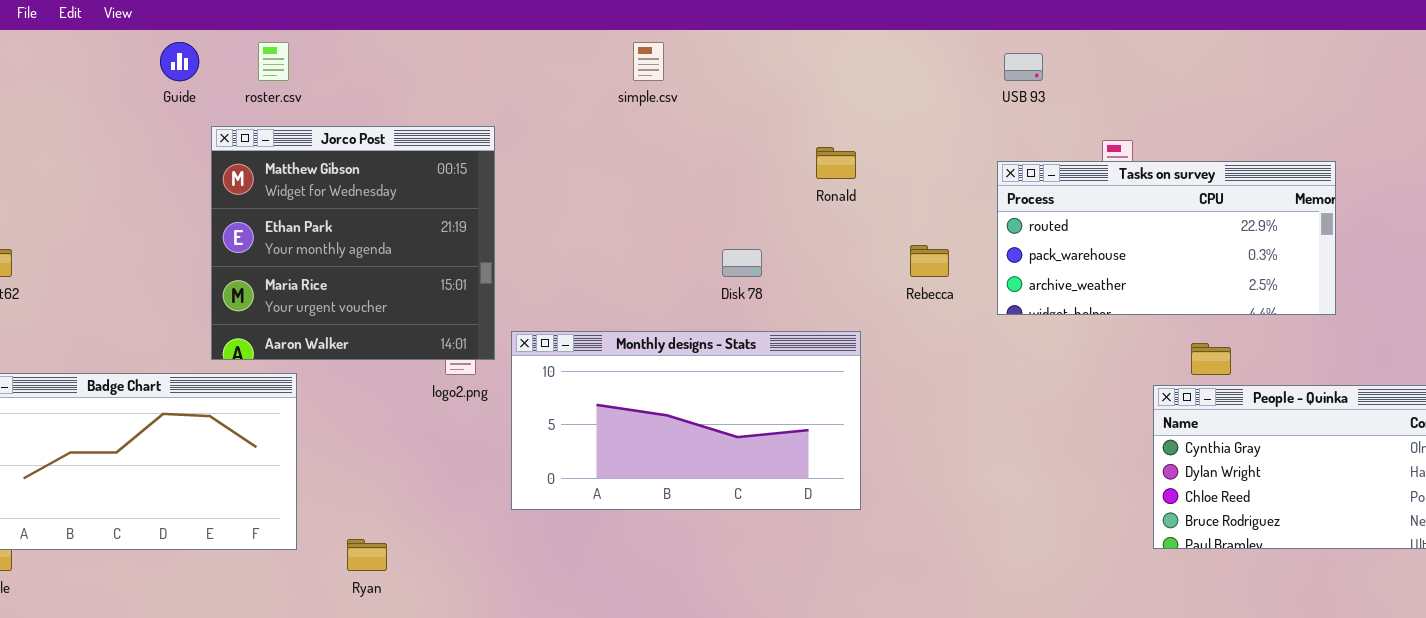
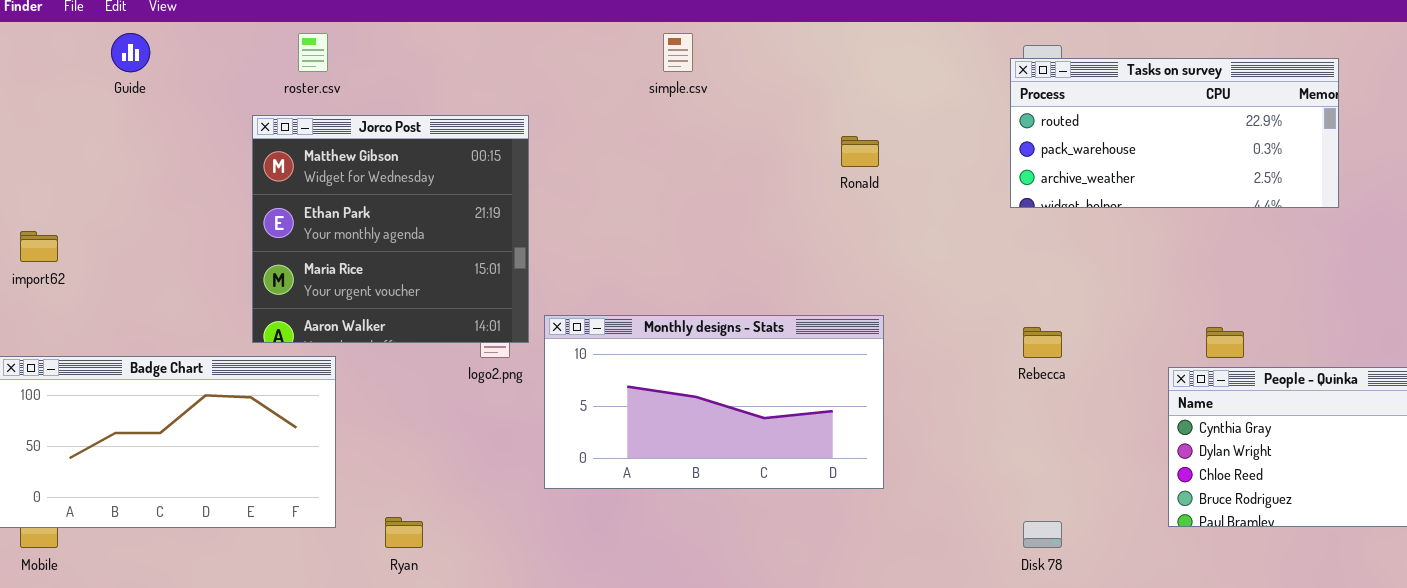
Guide: [160,42,199,81] -> [111,33,150,72], moved
Tasks on survey: [997,161,1336,315] -> [1010,58,1339,208], moved
Rebecca: [910,245,949,277] -> [1023,327,1062,358], moved
Disk 78: [722,249,762,277] -> [1023,521,1062,548], moved

